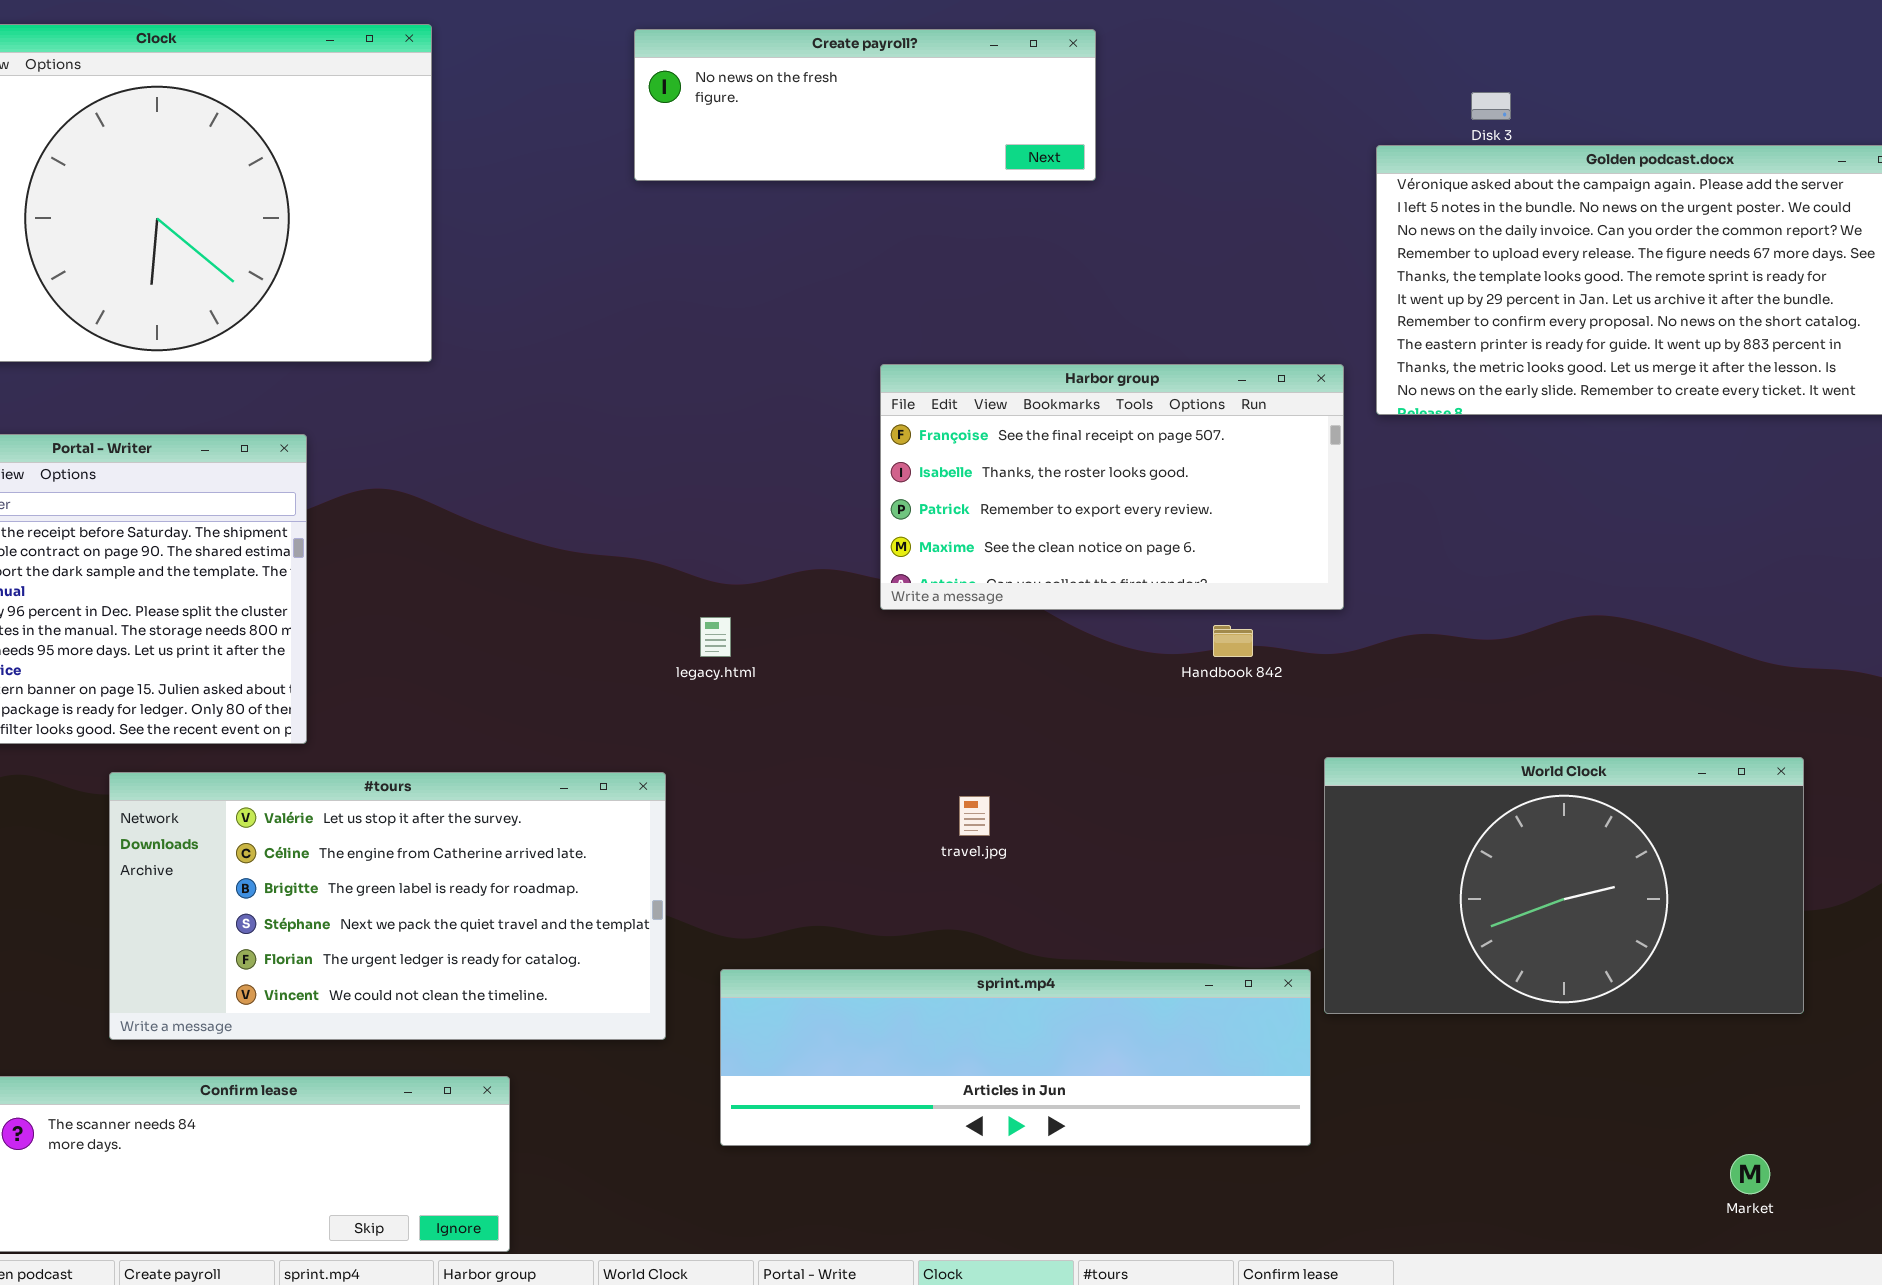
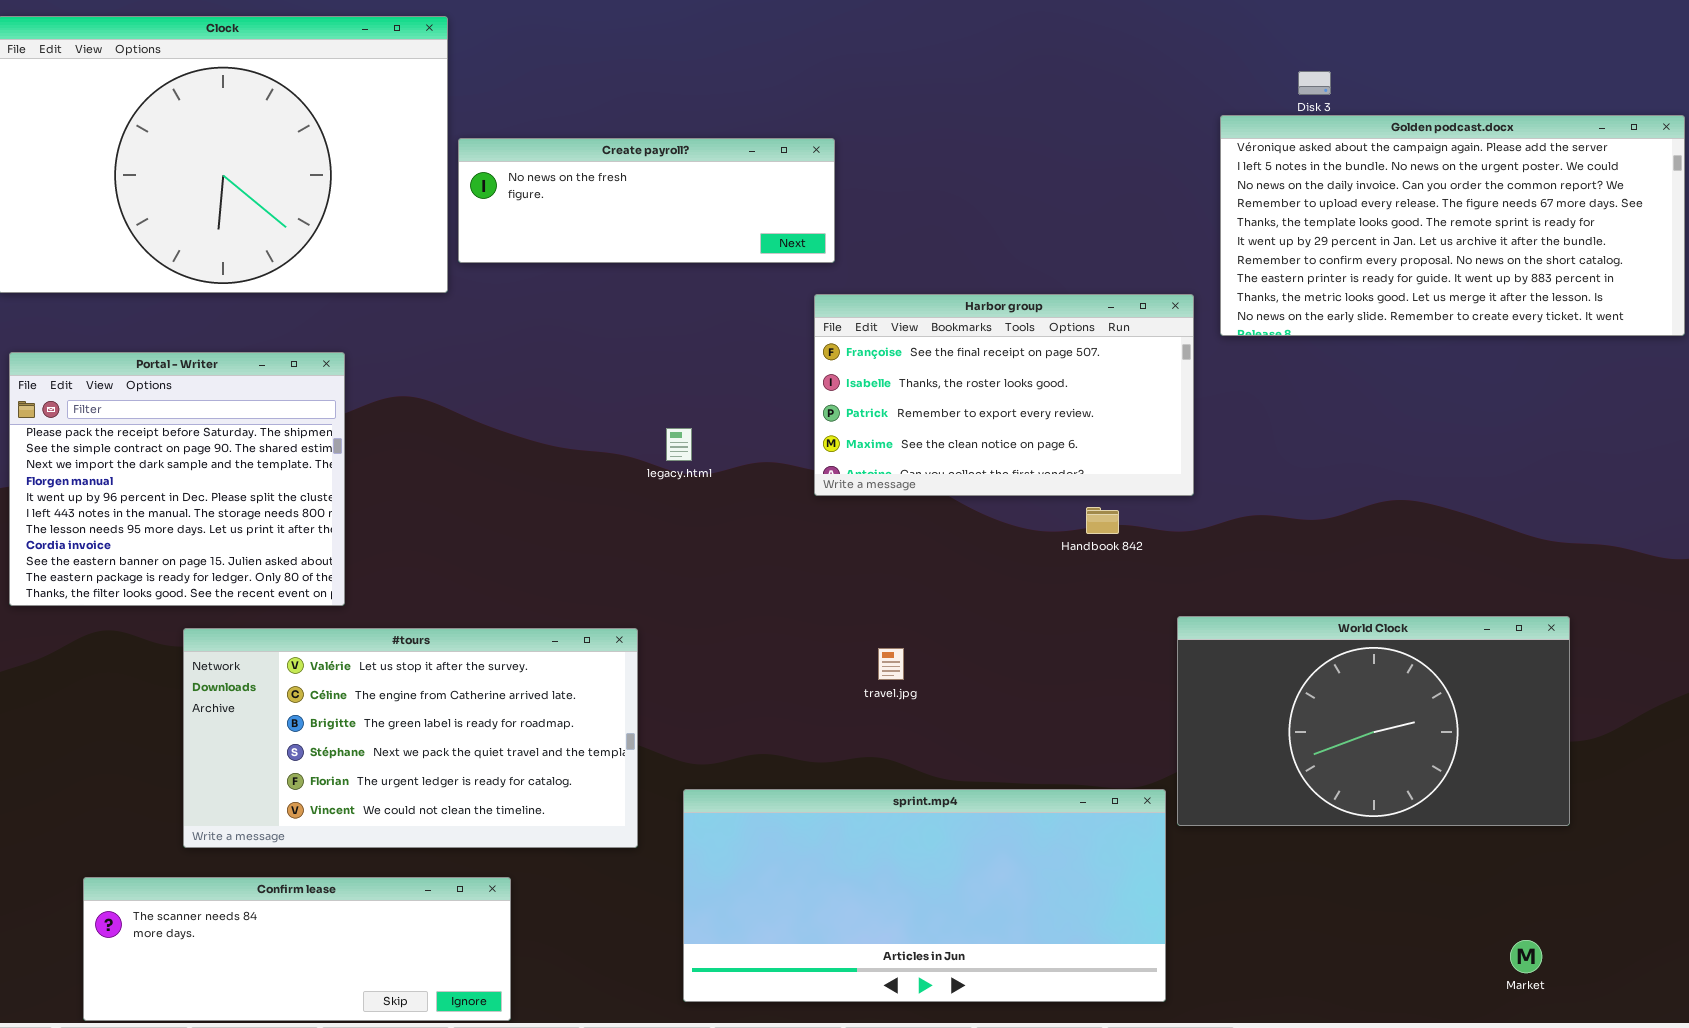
Create payroll?: [634,29,1096,181] -> [458,138,835,263], moved
legacy.html: [700,617,731,657] -> [666,428,692,461], moved
sprint.mp4: [720,969,1311,1146] -> [683,789,1166,1002], resized

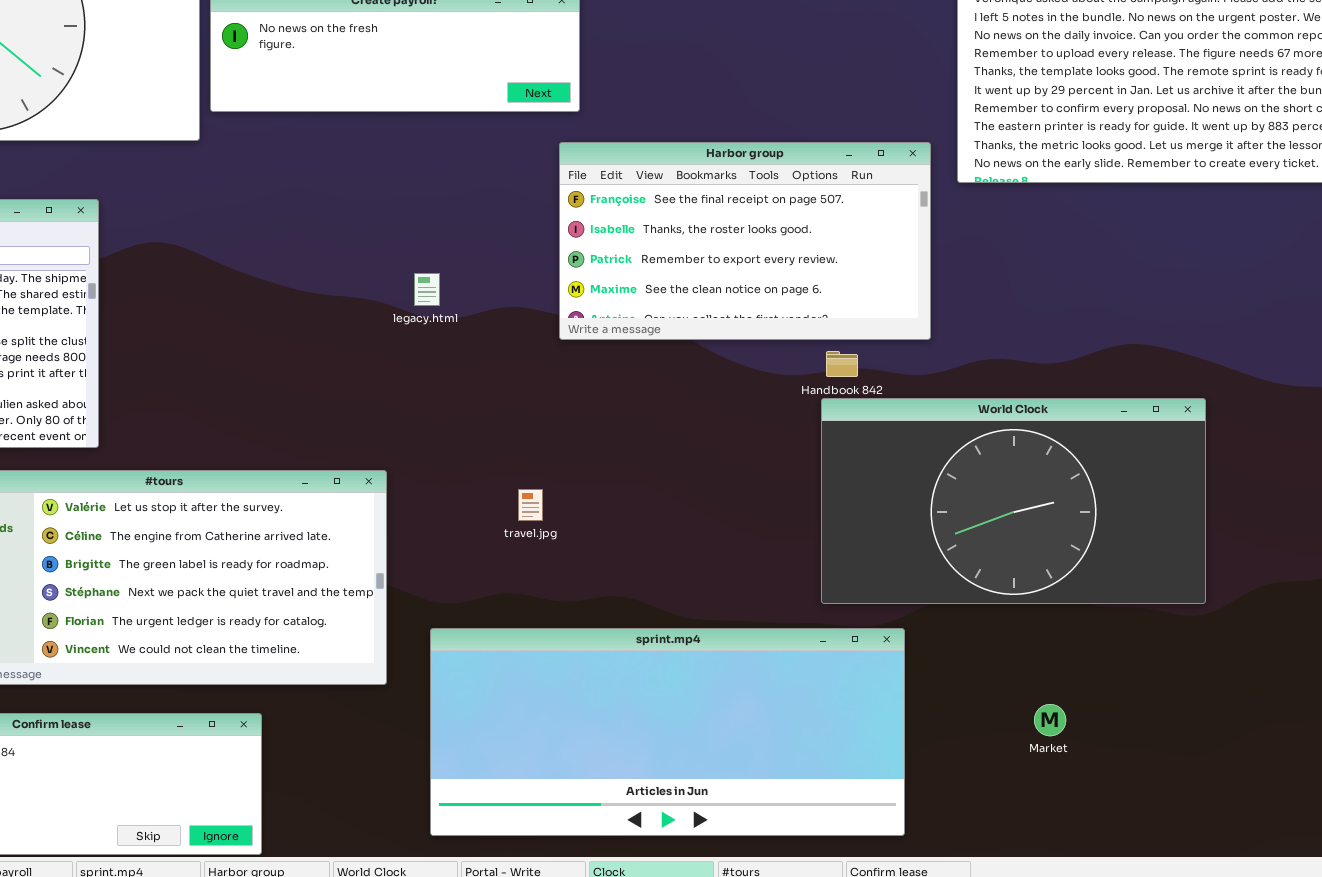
World Clock: [1177,616,1570,826] -> [821,398,1206,604], moved
travel.jpg: [878,648,904,680] -> [518,489,543,521], moved
Market: [1510,940,1542,973] -> [1034,704,1066,736], moved

